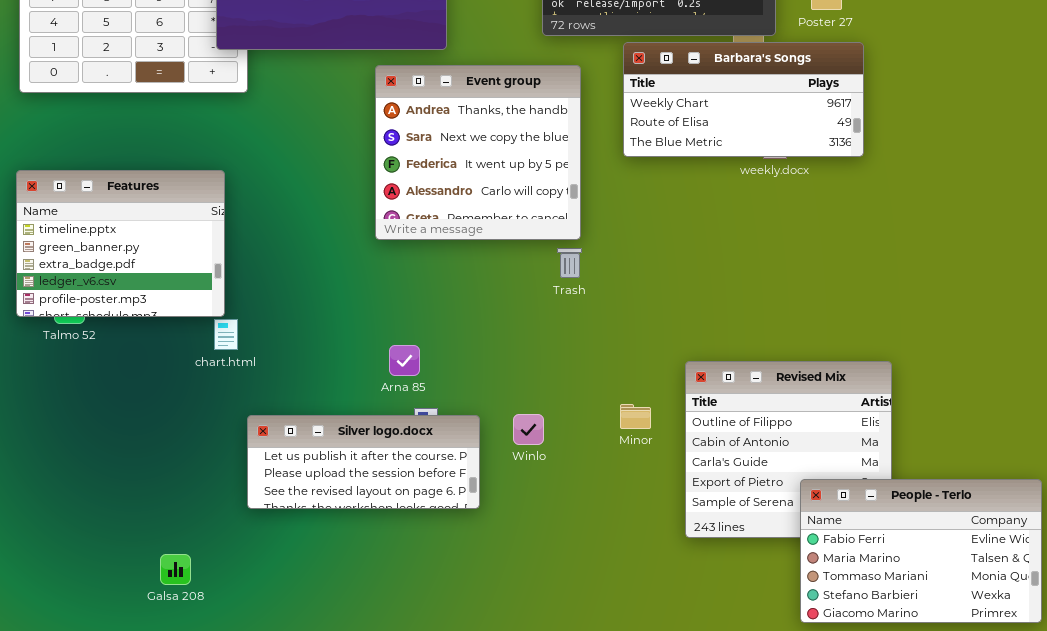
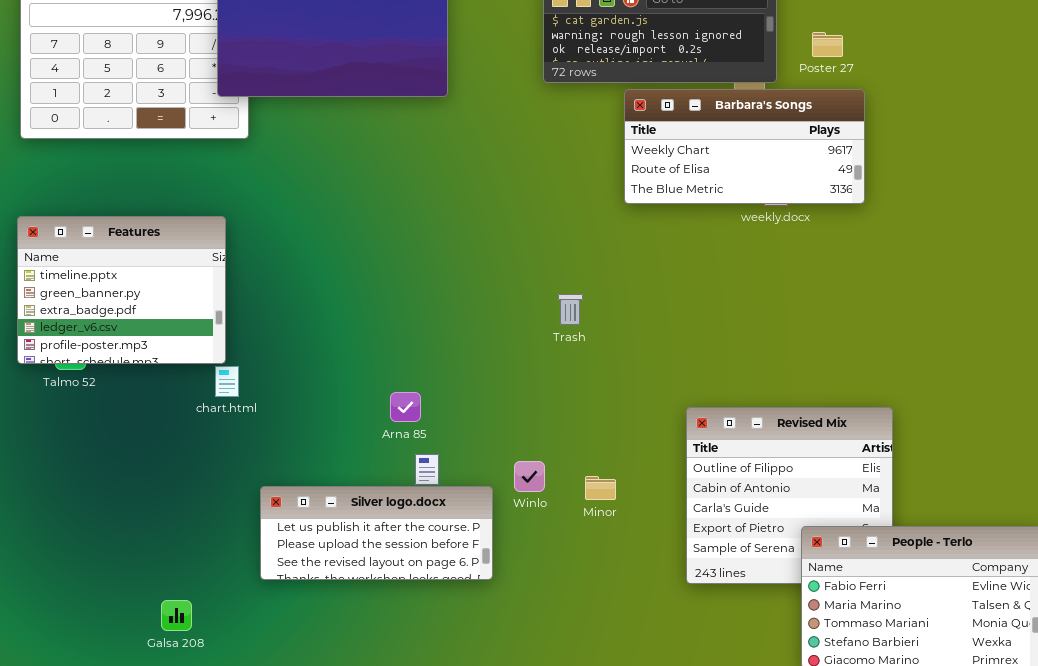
Event group: [375,65,581,240] -> none, closed
Minor: [620,404,651,429] -> [585,476,616,500], moved
Silver logo.docx: [247,415,480,509] -> [260,486,493,580], moved

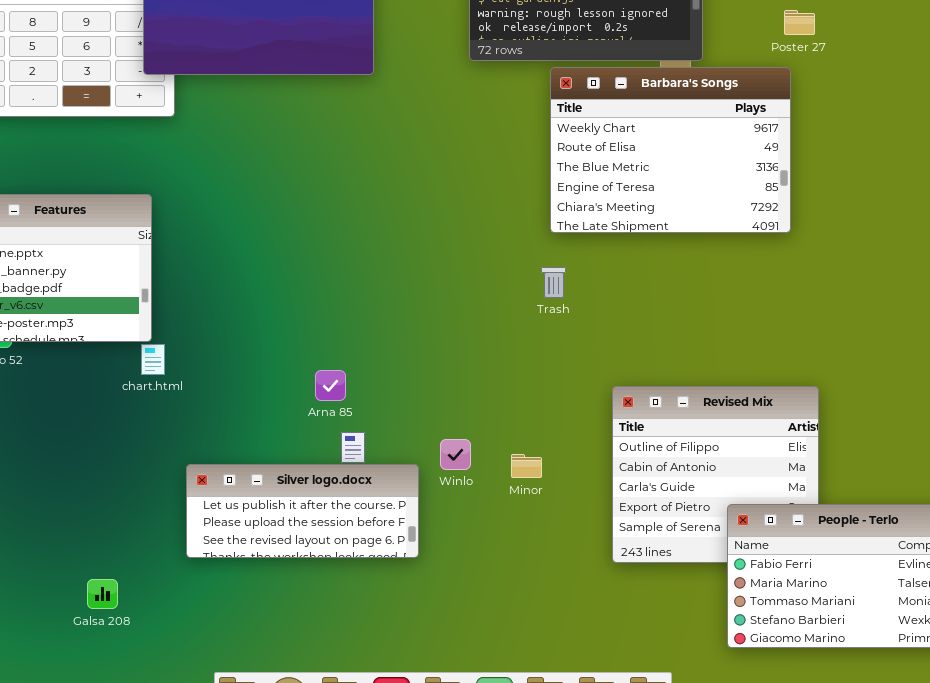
Poster 27: [812,32,843,57] -> [784,10,815,35], moved
Barbara's Songs: [624,89,865,204] -> [550,67,791,233], resized
Trash: [558,294,583,325] -> [541,267,566,298], moved

